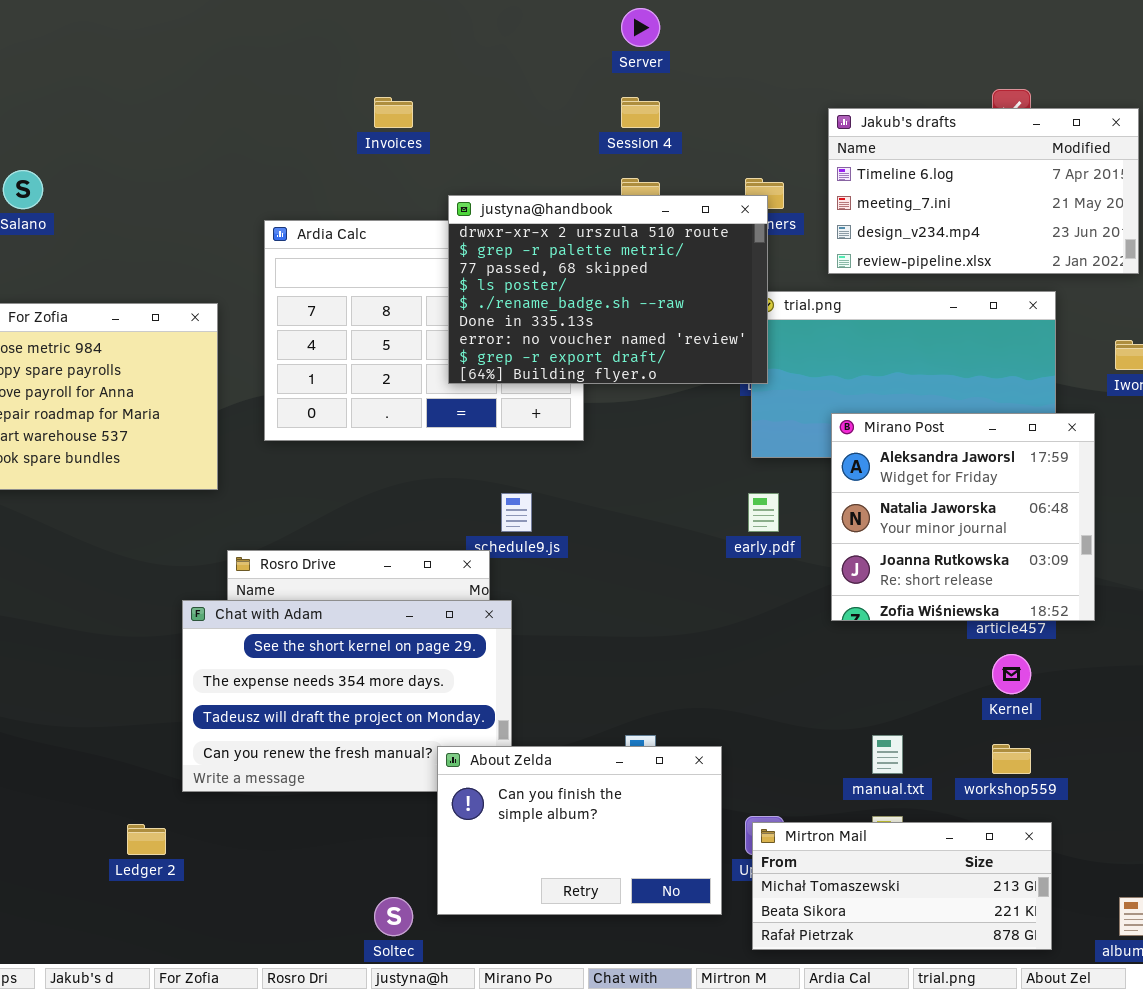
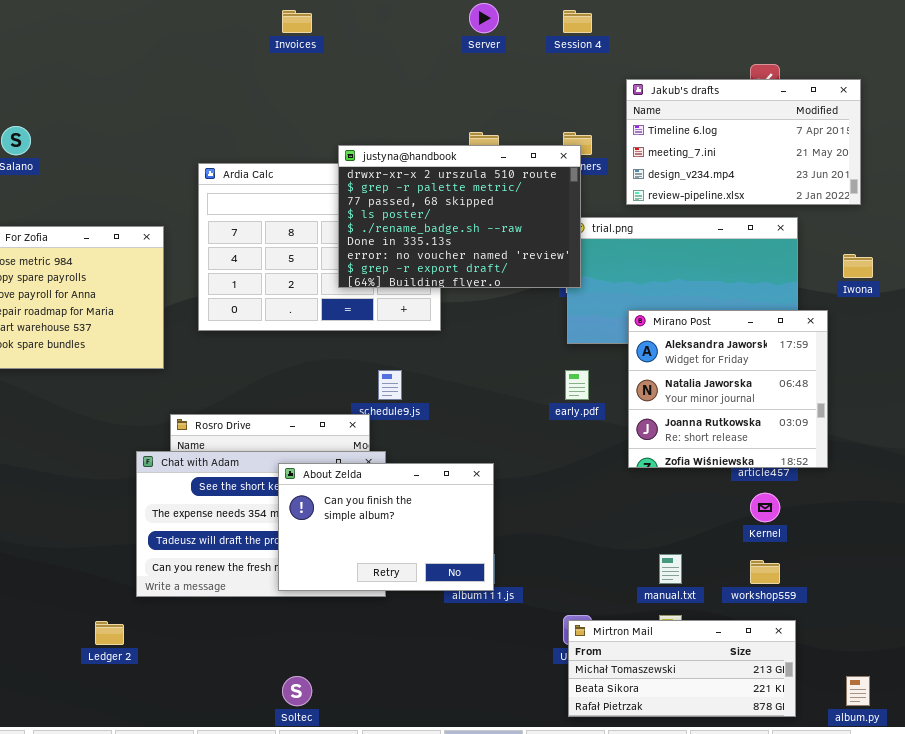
Invoices: [374,97,413,128] -> [282,10,312,33], moved
Session 4: [621,97,660,128] -> [563,10,592,33], moved
About Zelda: [437,746,722,915] -> [278,463,494,591], moved

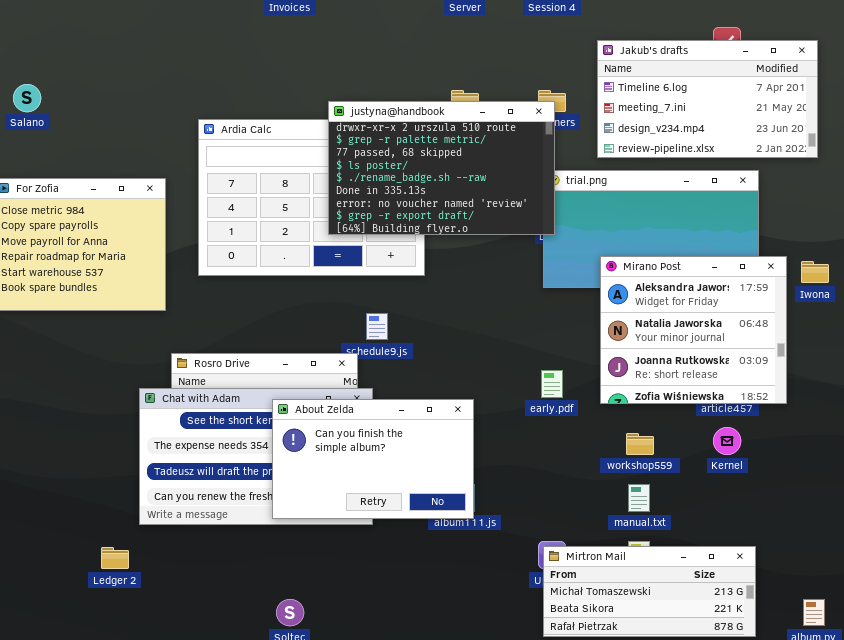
Iwona: [843,254,873,278] -> [801,261,829,283], moved
early.pdf: [565,370,589,400] -> [541,370,563,398], moved
workshop559: [750,560,780,584] -> [626,433,654,455], moved

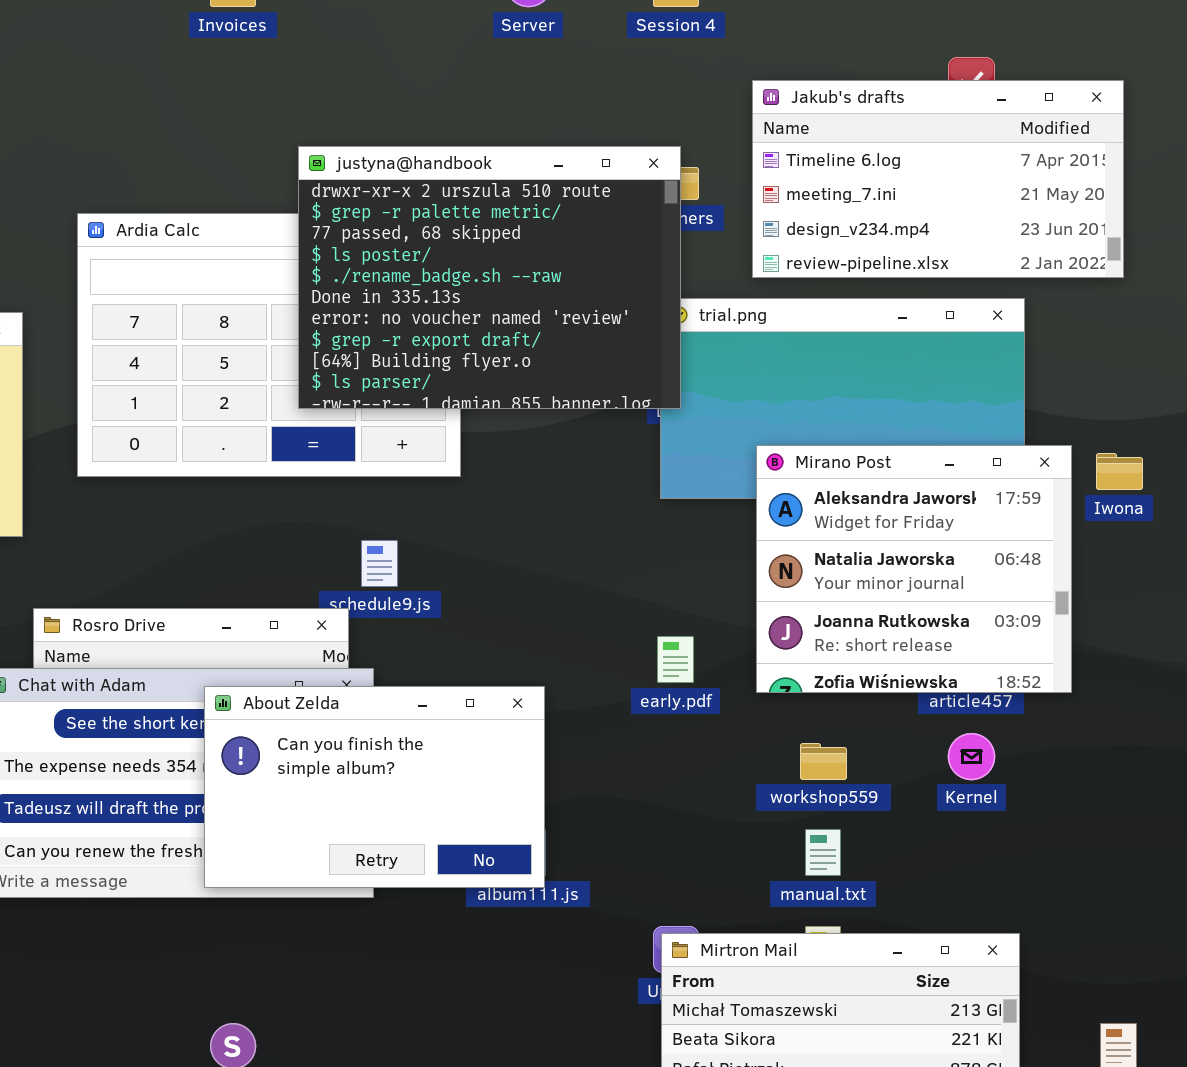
justyna@handbook: [328,101,555,235] -> [298,146,681,409], resized

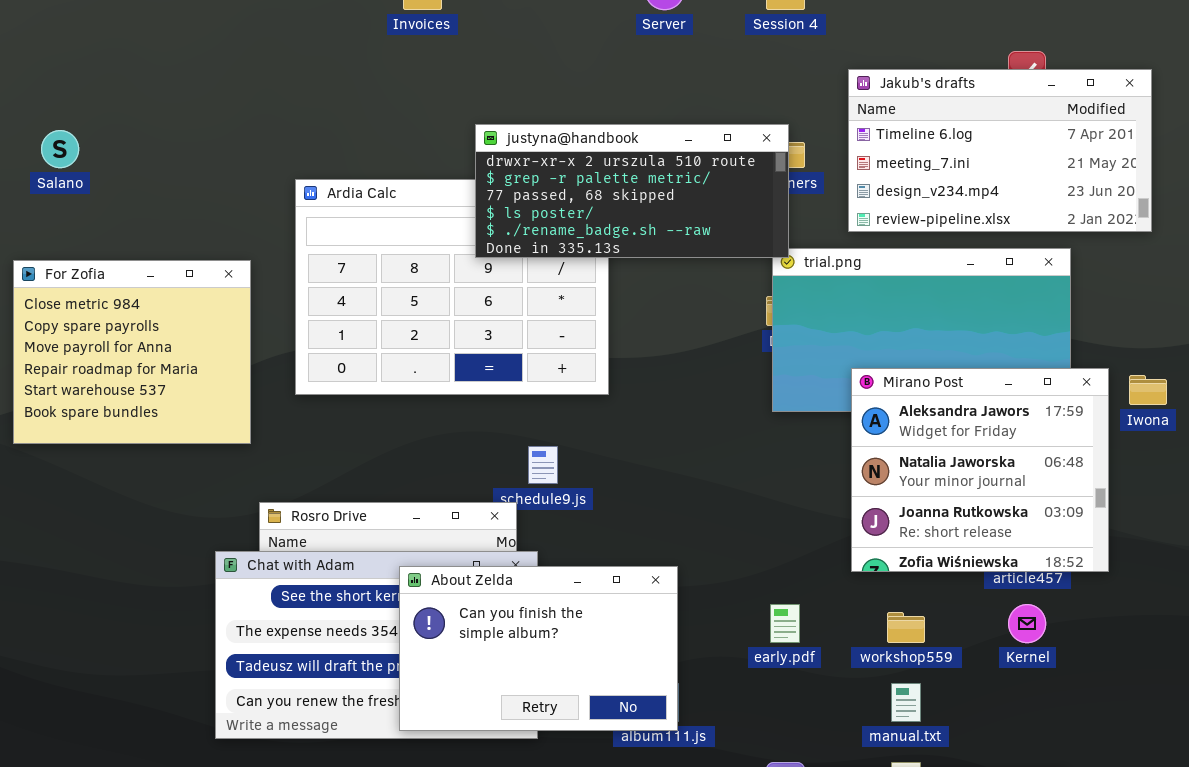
justyna@handbook: [298,146,681,409] -> [475,124,789,258], resized
early.pdf: [657,636,694,683] -> [770,604,800,643], moved

